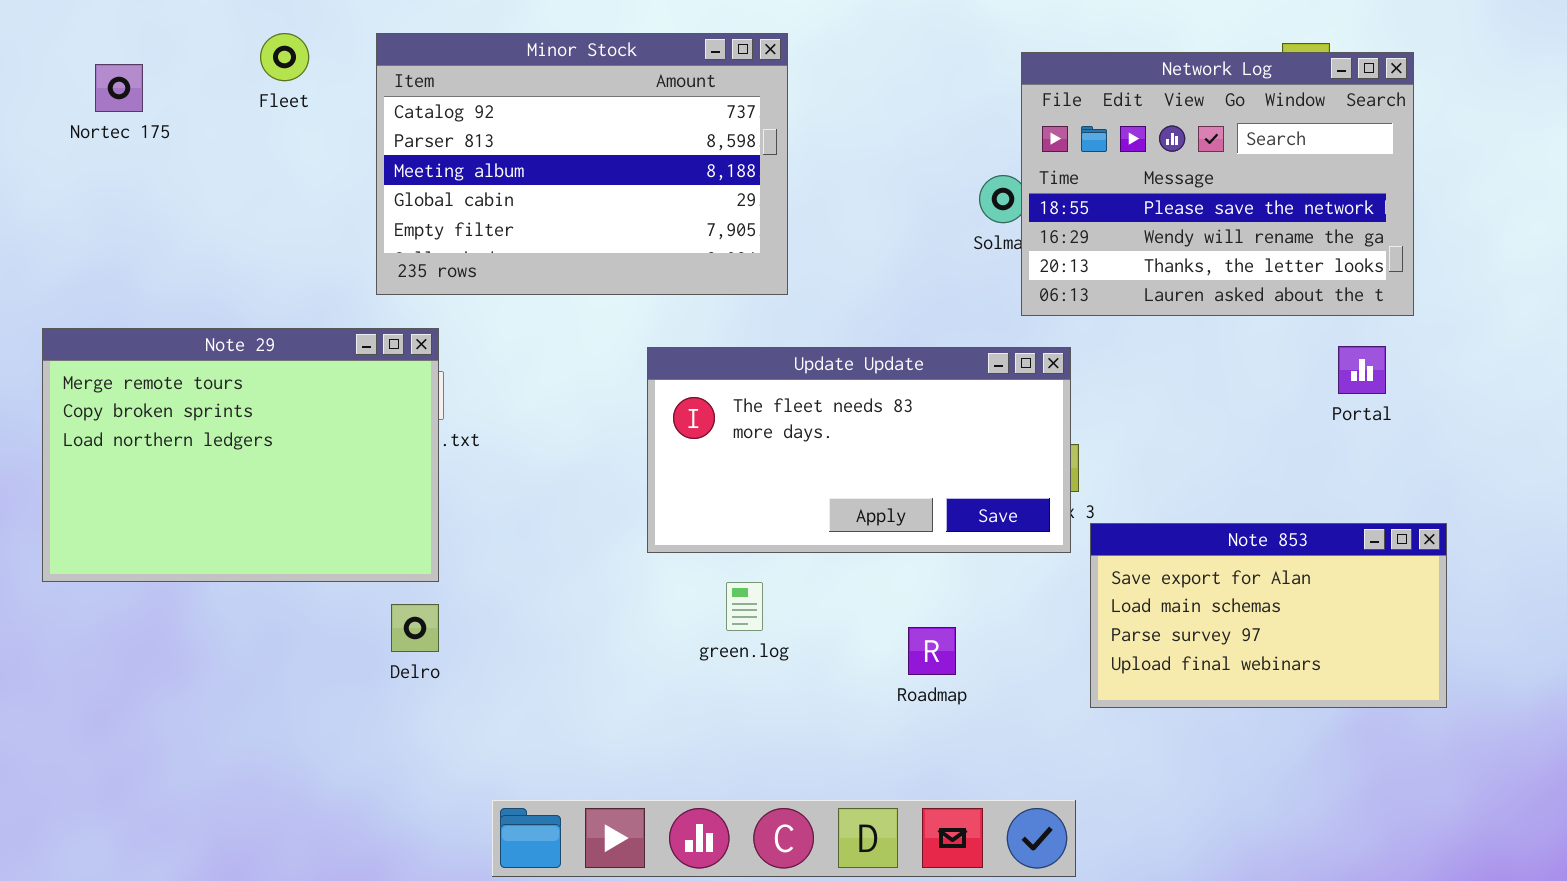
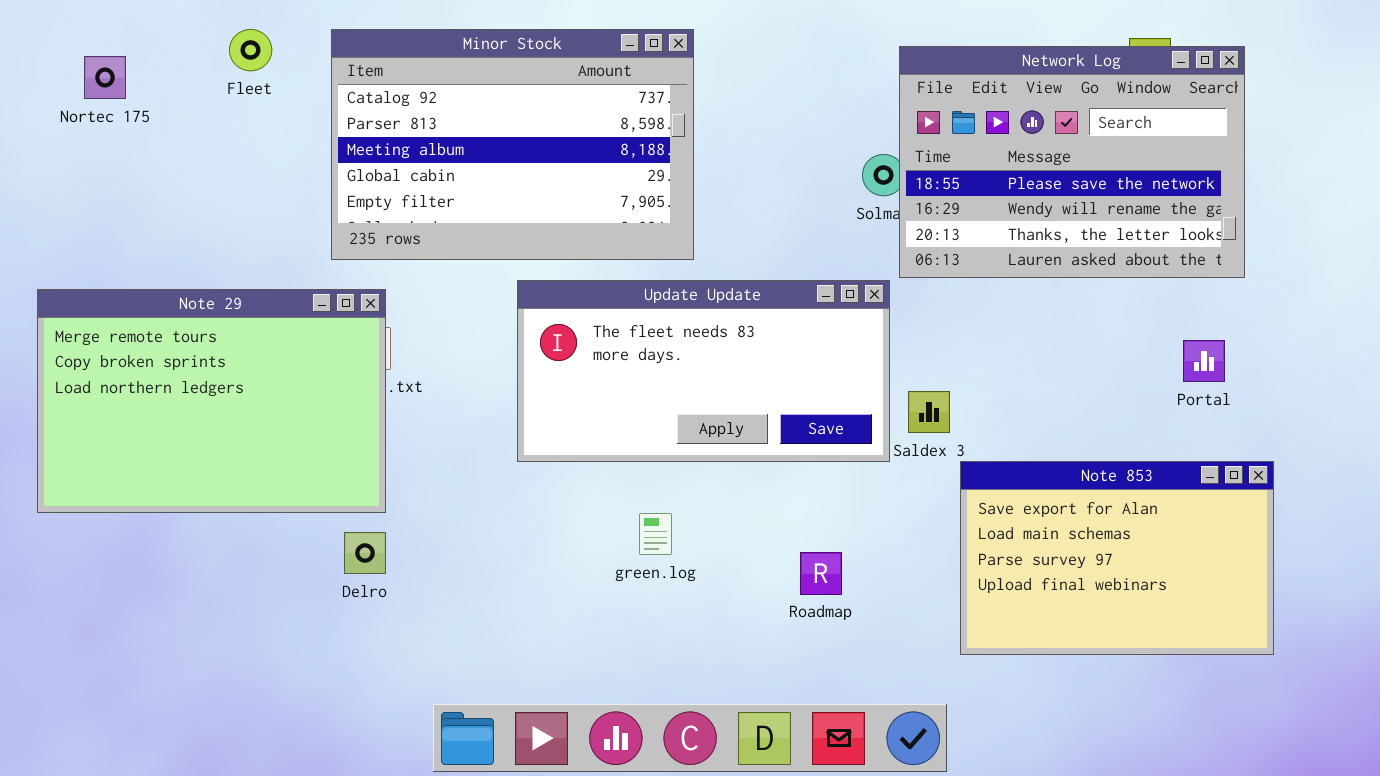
Portal: [1338,346,1386,394] -> [1183,340,1225,382], moved
Update Update: [647,347,1071,553] -> [517,280,890,462], moved
Note 853: [1090,523,1447,708] -> [960,461,1274,655], resized

